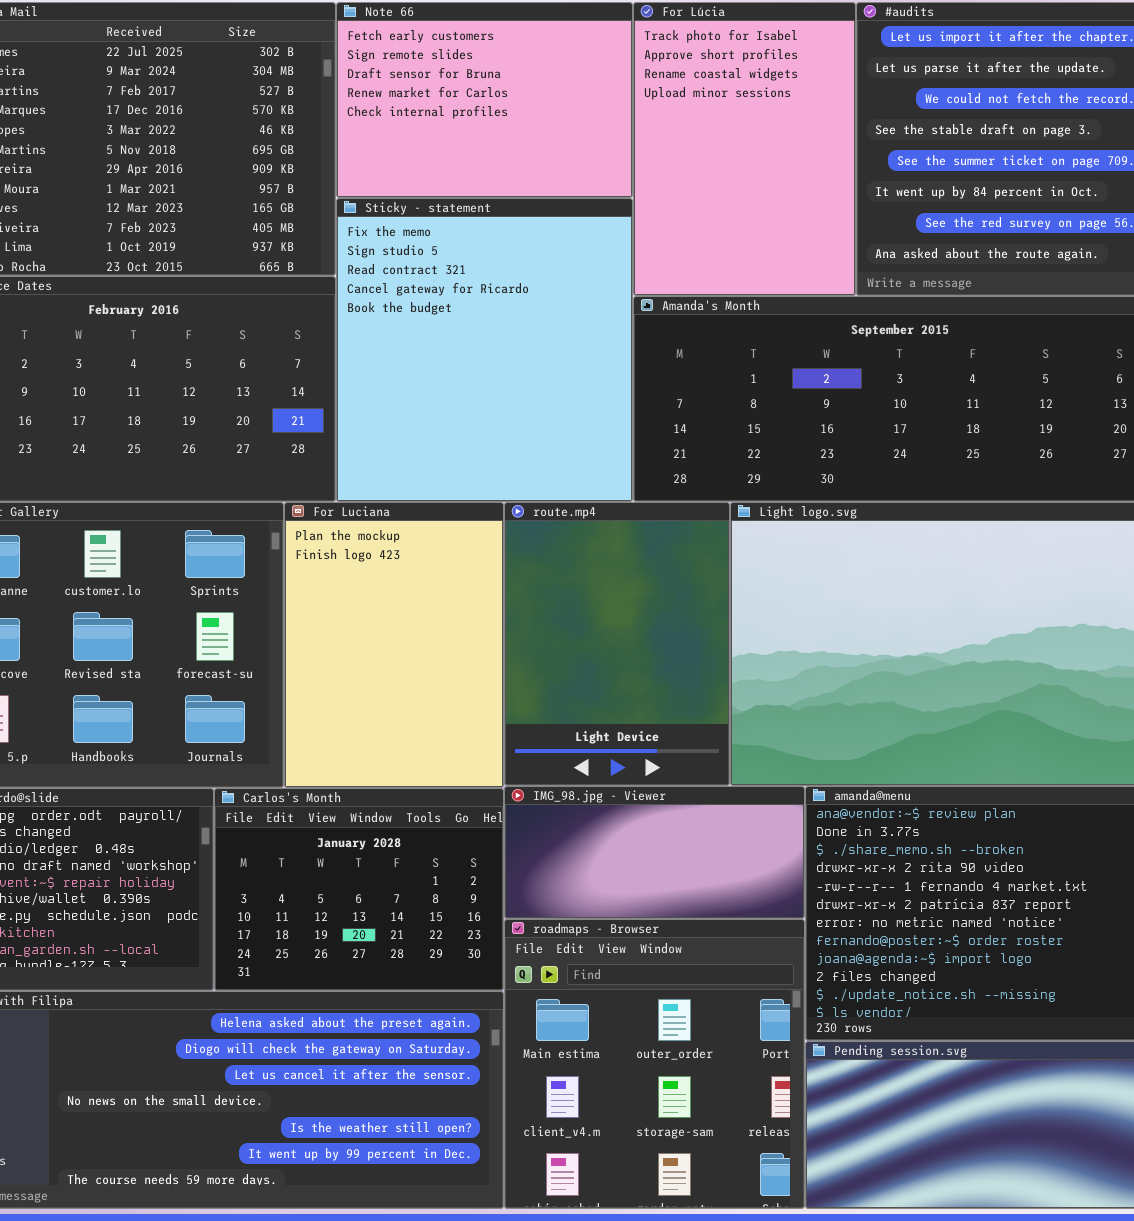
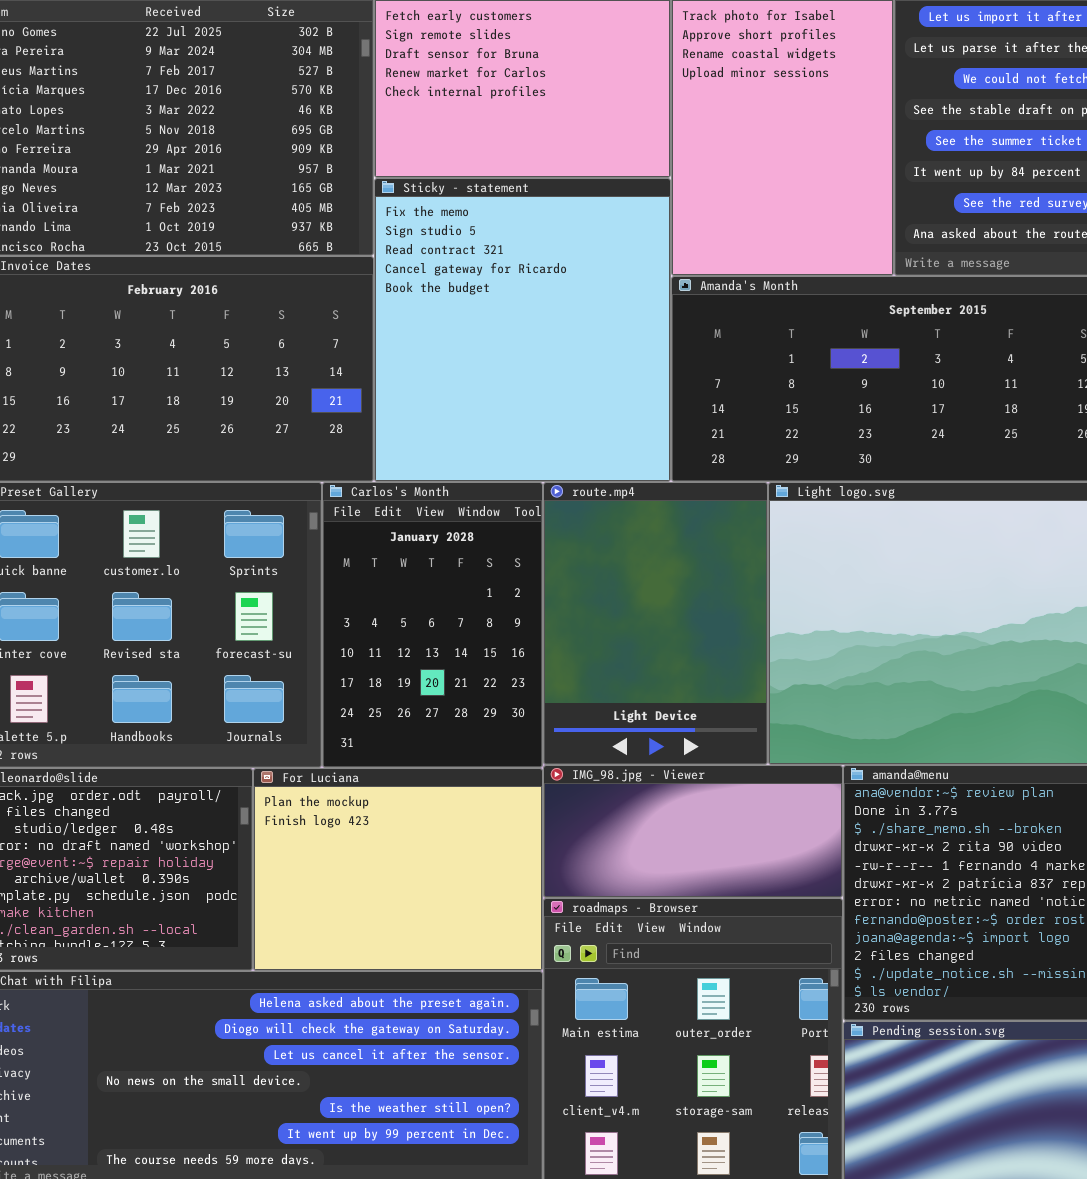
For Luciana: [284,502,504,788] -> [253,768,543,971], moved, resized
Carlos's Month: [214,788,504,991] -> [322,482,543,768], moved, resized

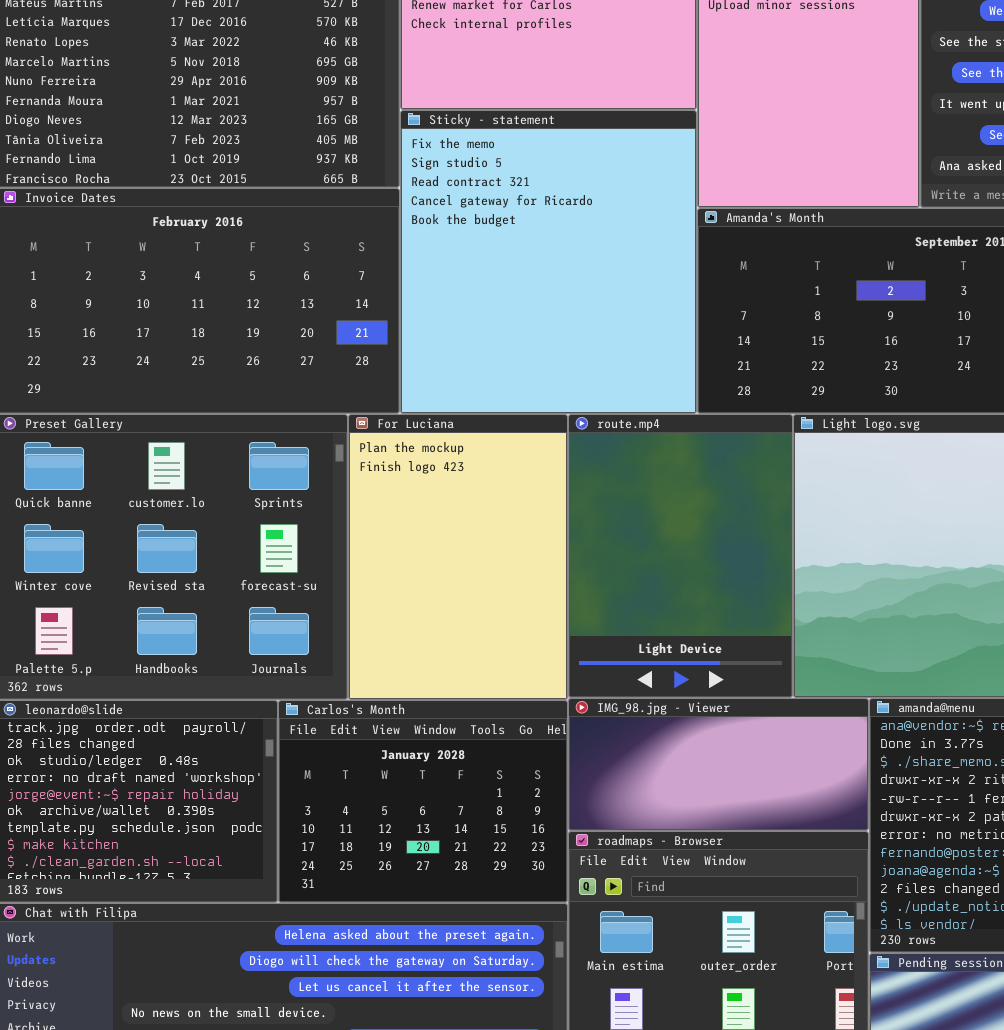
Carlos's Month: [322,482,543,768] -> [278,700,568,903], moved, resized
For Luciana: [253,768,543,971] -> [348,414,568,700], moved, resized

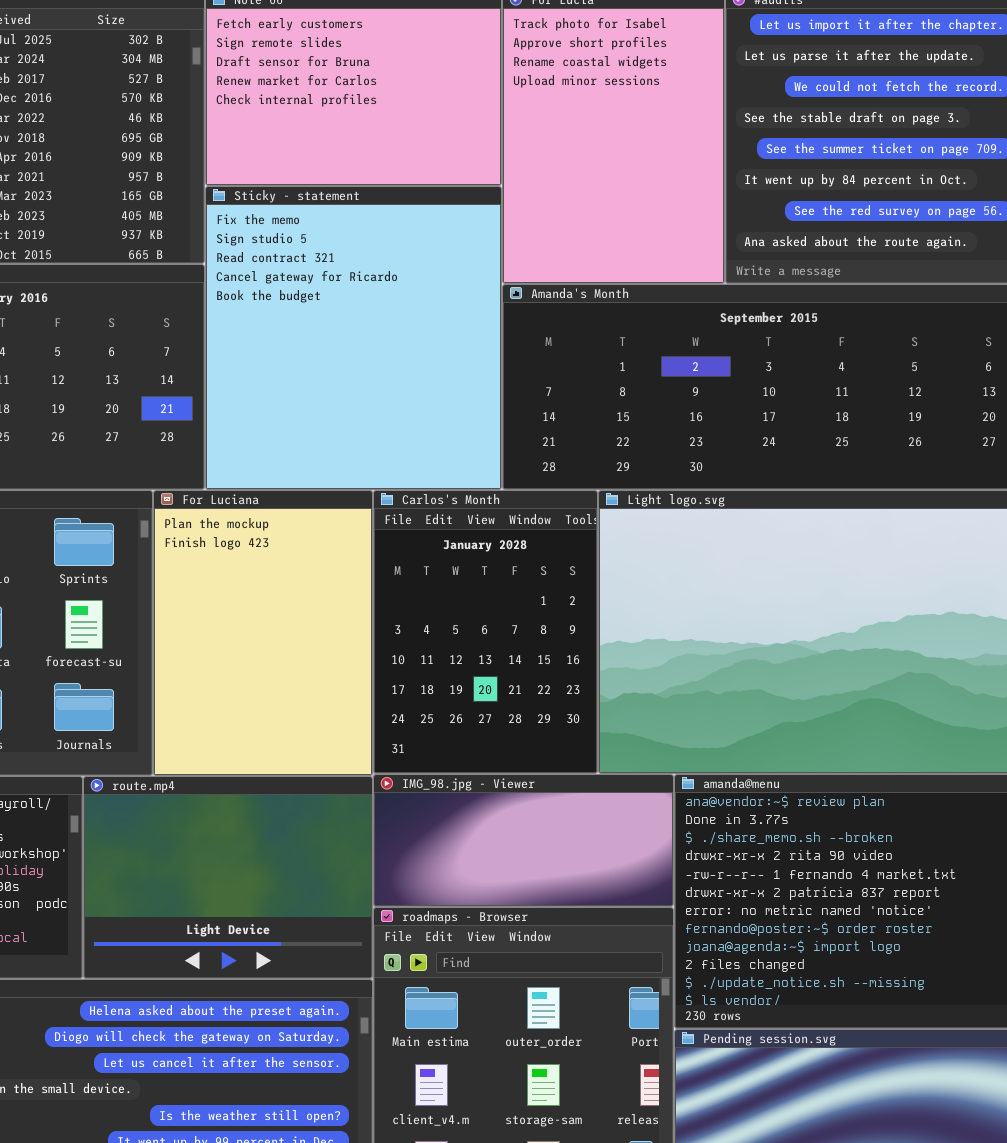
route.mp4: [568,414,793,698] -> [83,776,373,979], moved, resized
Carlos's Month: [278,700,568,903] -> [373,490,598,774], moved, resized

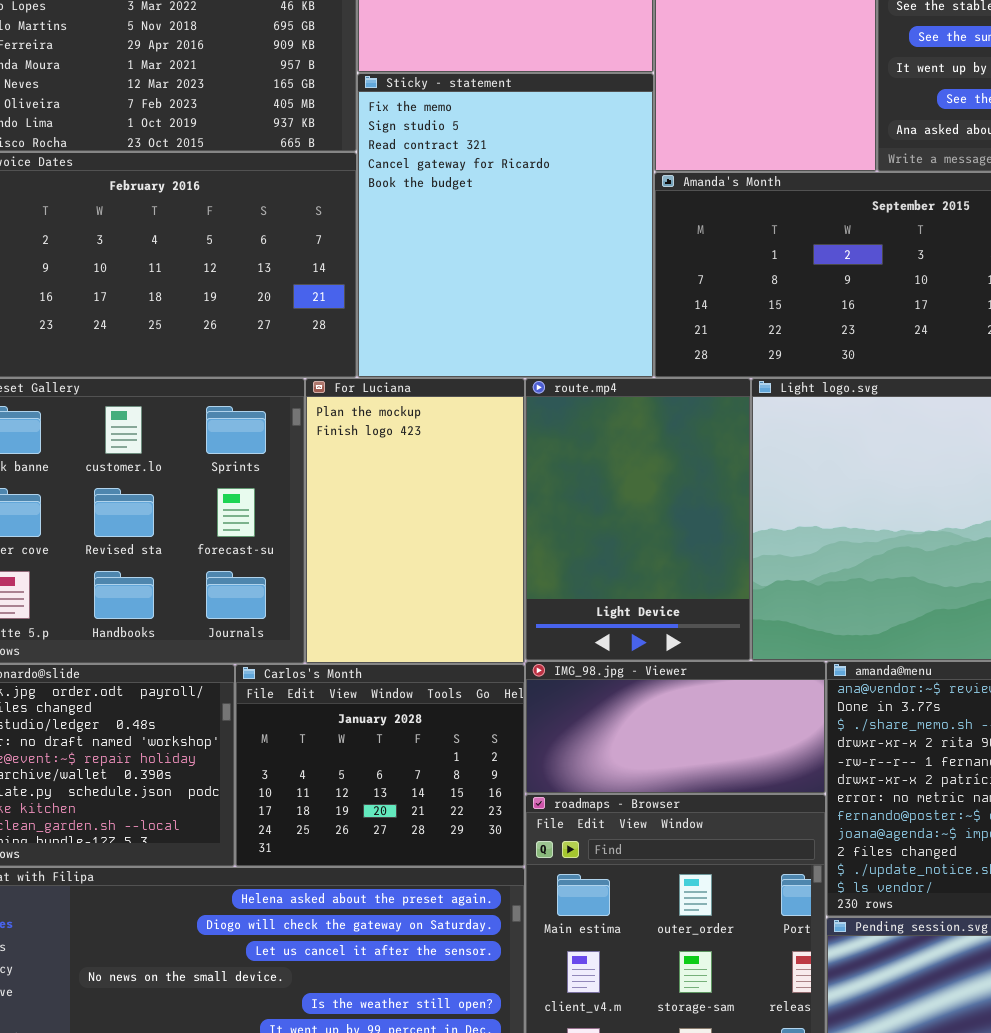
Carlos's Month: [373,490,598,774] -> [235,664,525,867], moved, resized
route.mp4: [83,776,373,979] -> [525,378,751,661], moved, resized

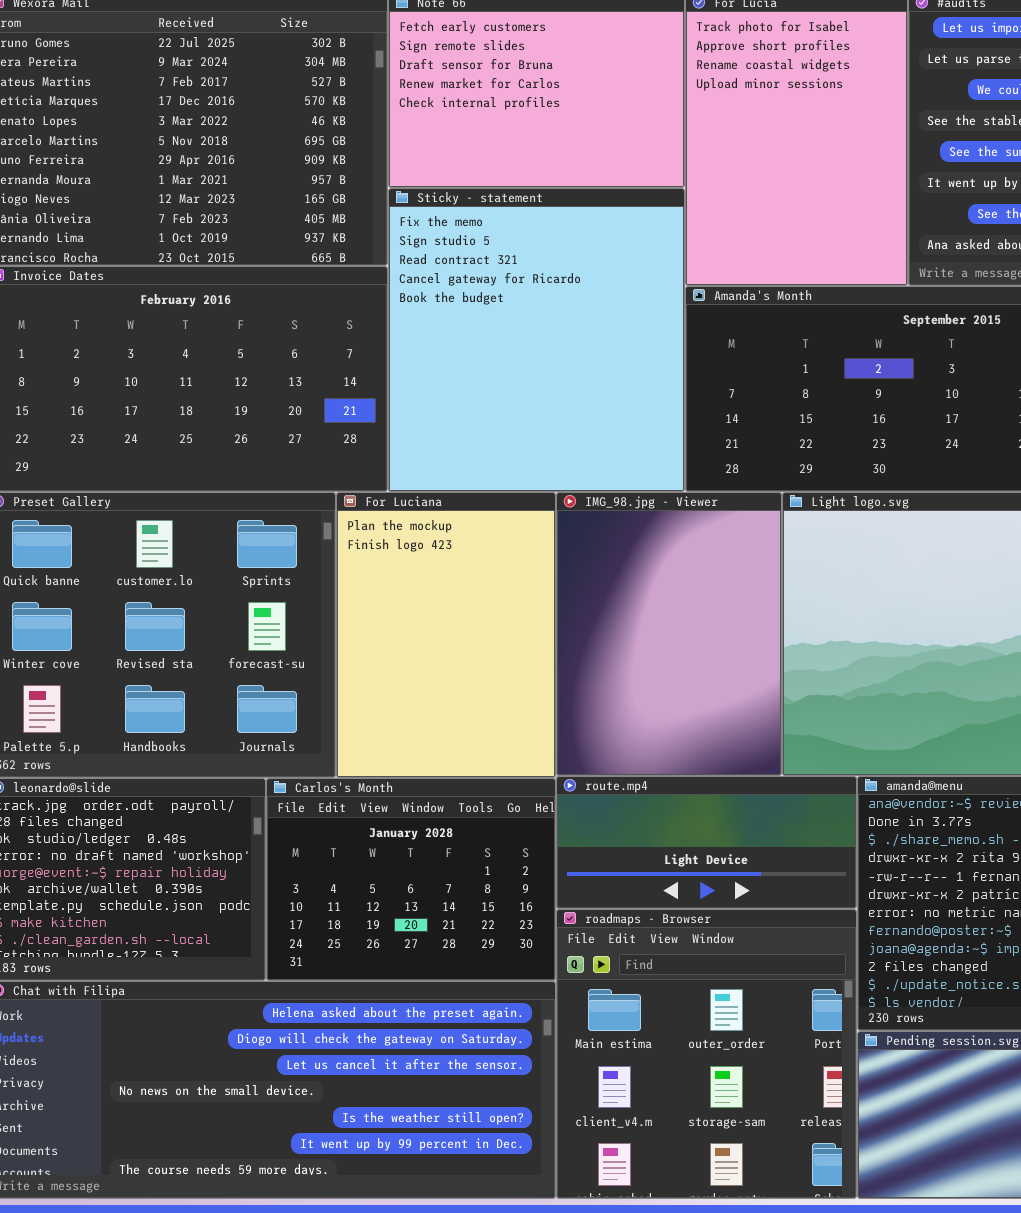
route.mp4: [525,378,751,661] -> [556,776,857,909], moved, resized
IMG_98.jpg - Viewer: [525,661,826,794] -> [556,492,782,776], moved, resized

